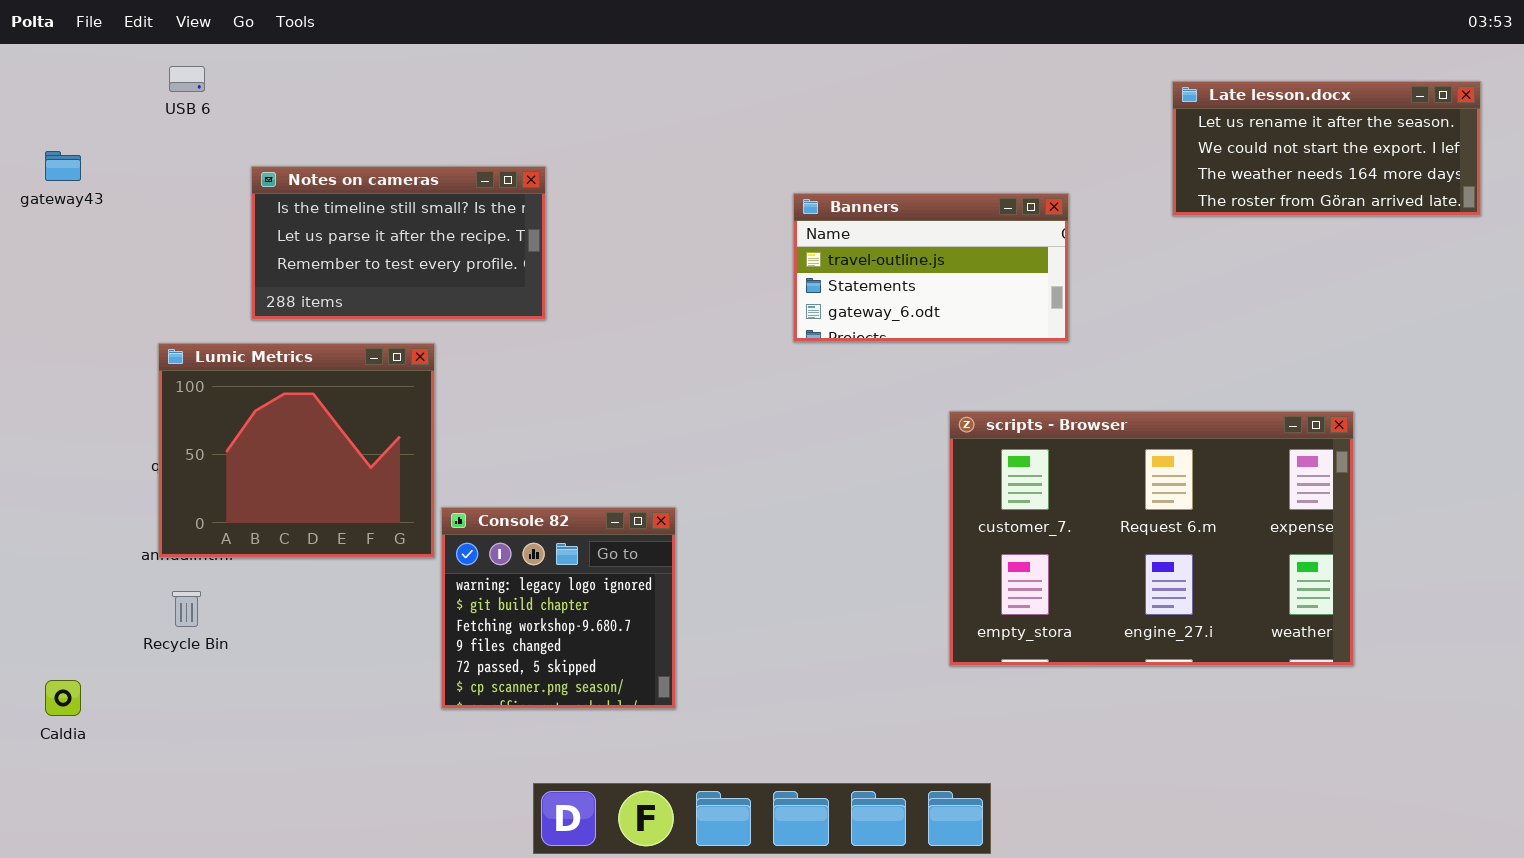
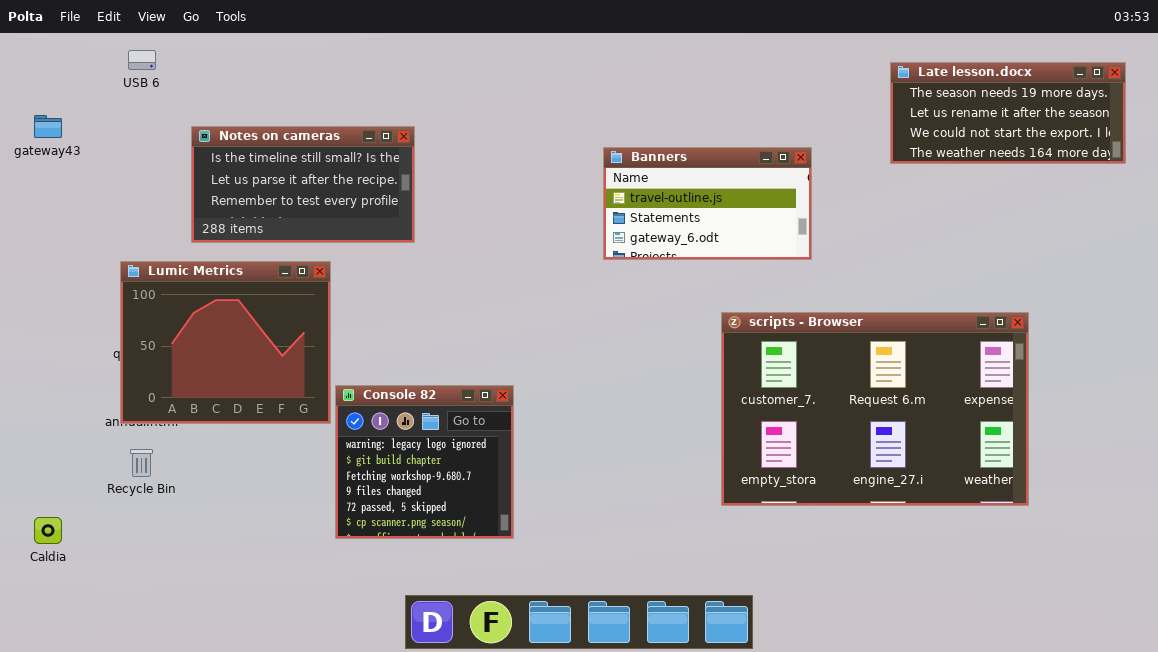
Late lesson.docx: [1172,81,1481,216] -> [890,62,1126,164], scrolled up 1 row

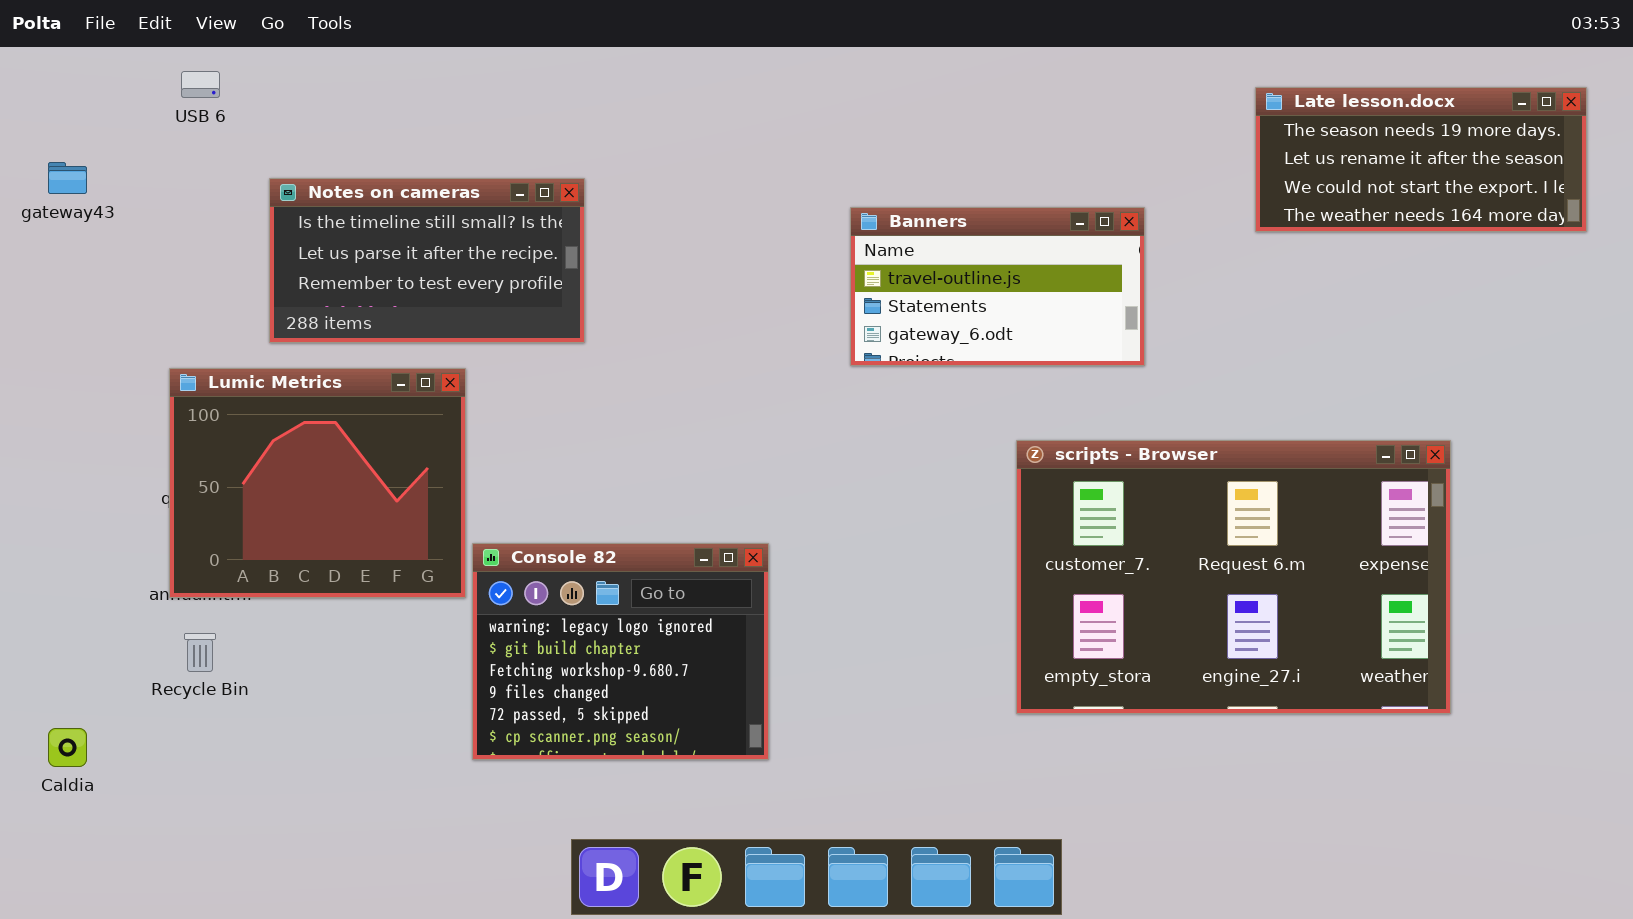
Console 82: [335,385,514,539] -> [472,543,769,760], resized

